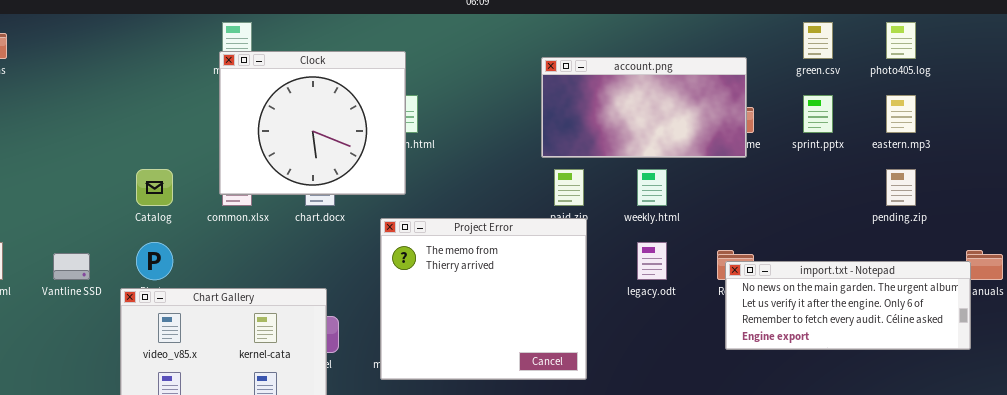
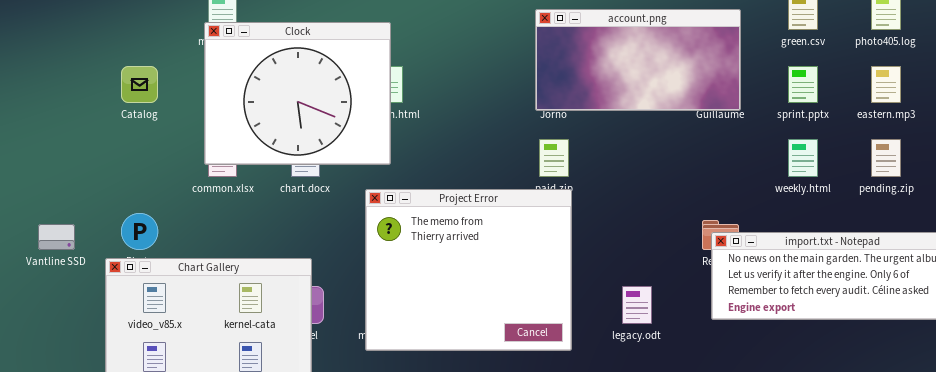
account.png: [541,57,747,158] -> [535,9,741,111], moved
Catalog: [136,169,173,206] -> [121,66,158,103], moved
weekly.html: [637,169,667,206] -> [788,139,818,177], moved
legacy.odt: [637,242,667,280] -> [622,286,652,324], moved

